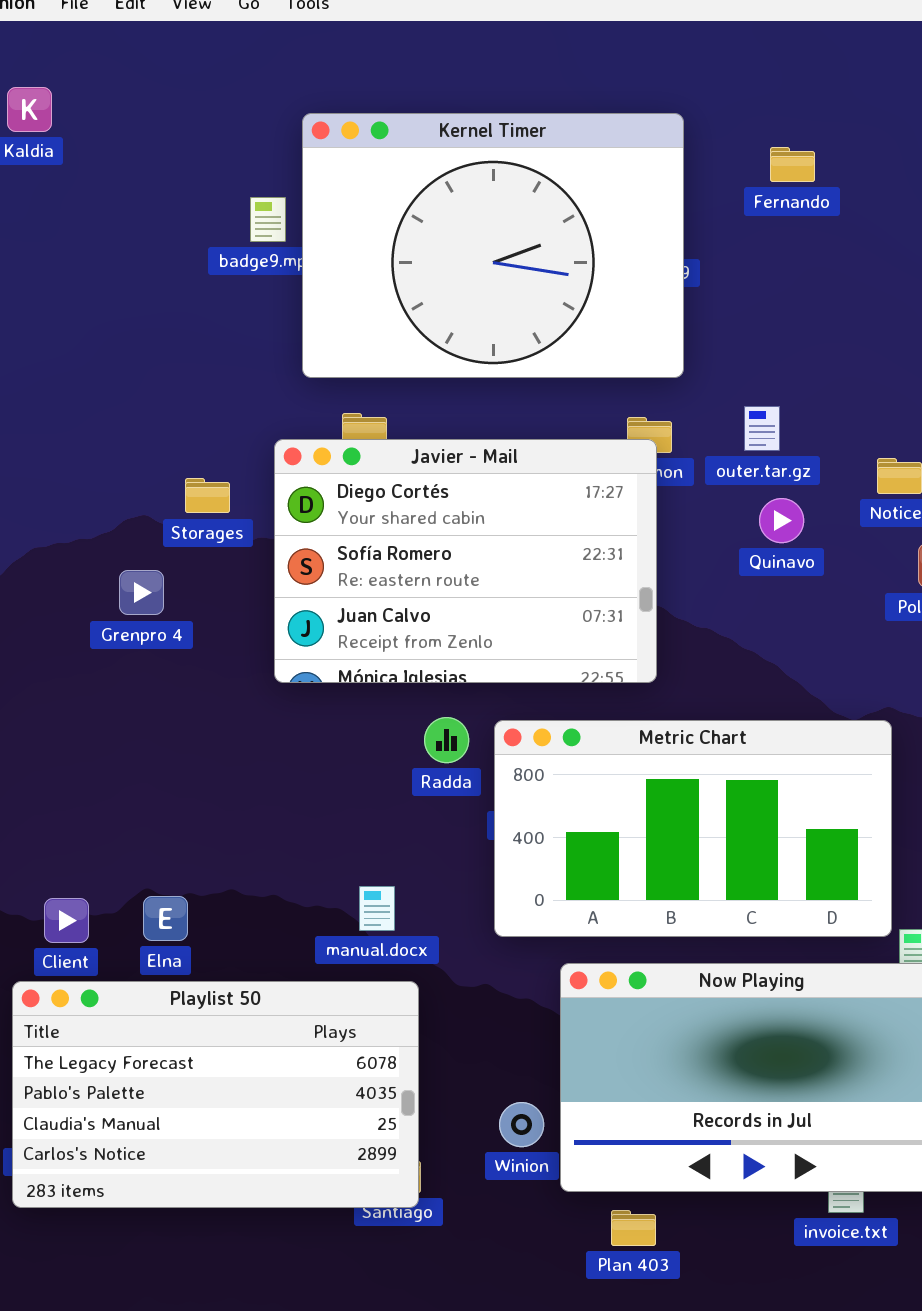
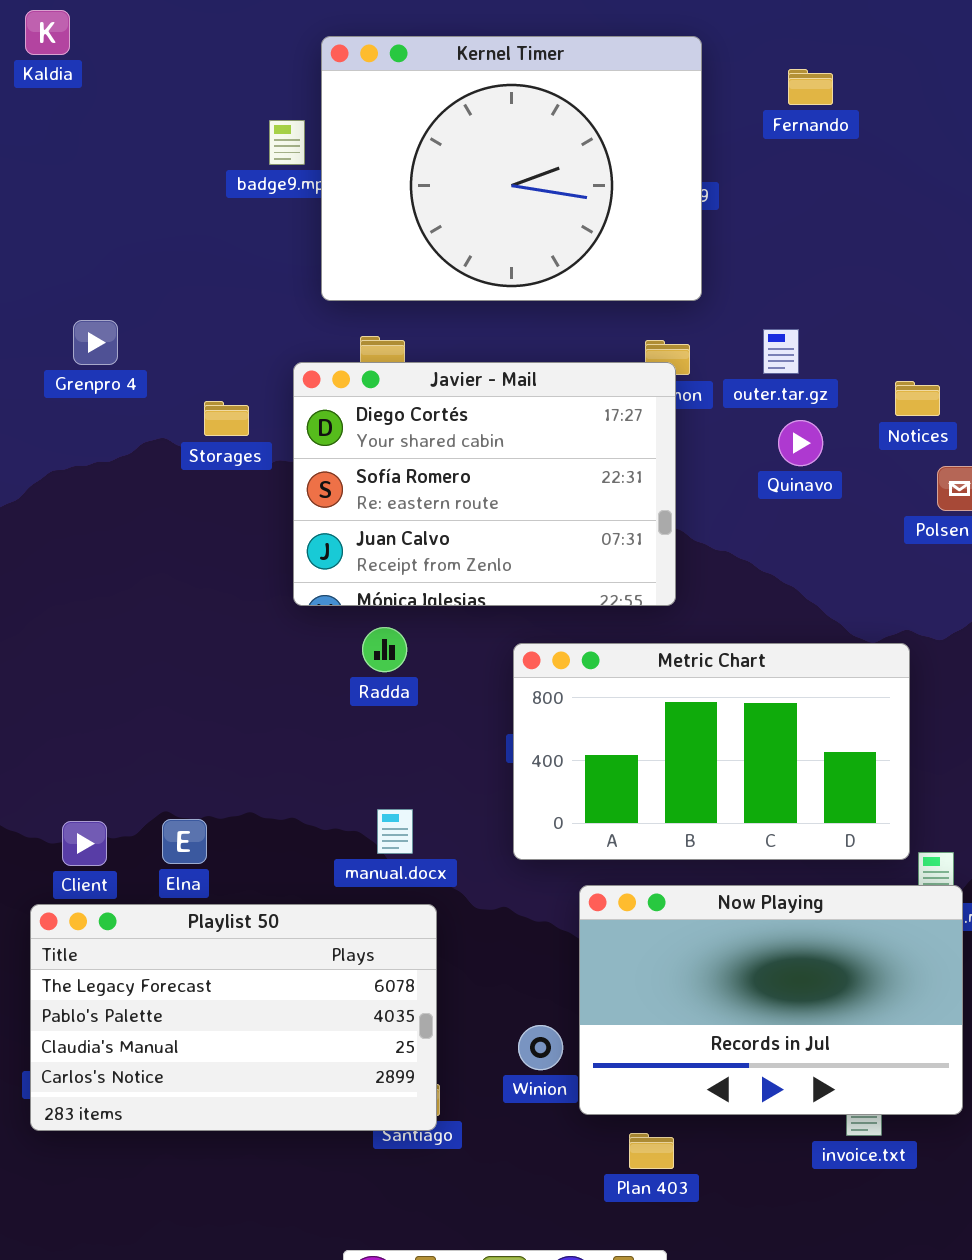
Grenpro 4: [119,570,164,615] -> [73,320,118,365], moved
Radda: [424,717,469,763] -> [362,627,407,672], moved

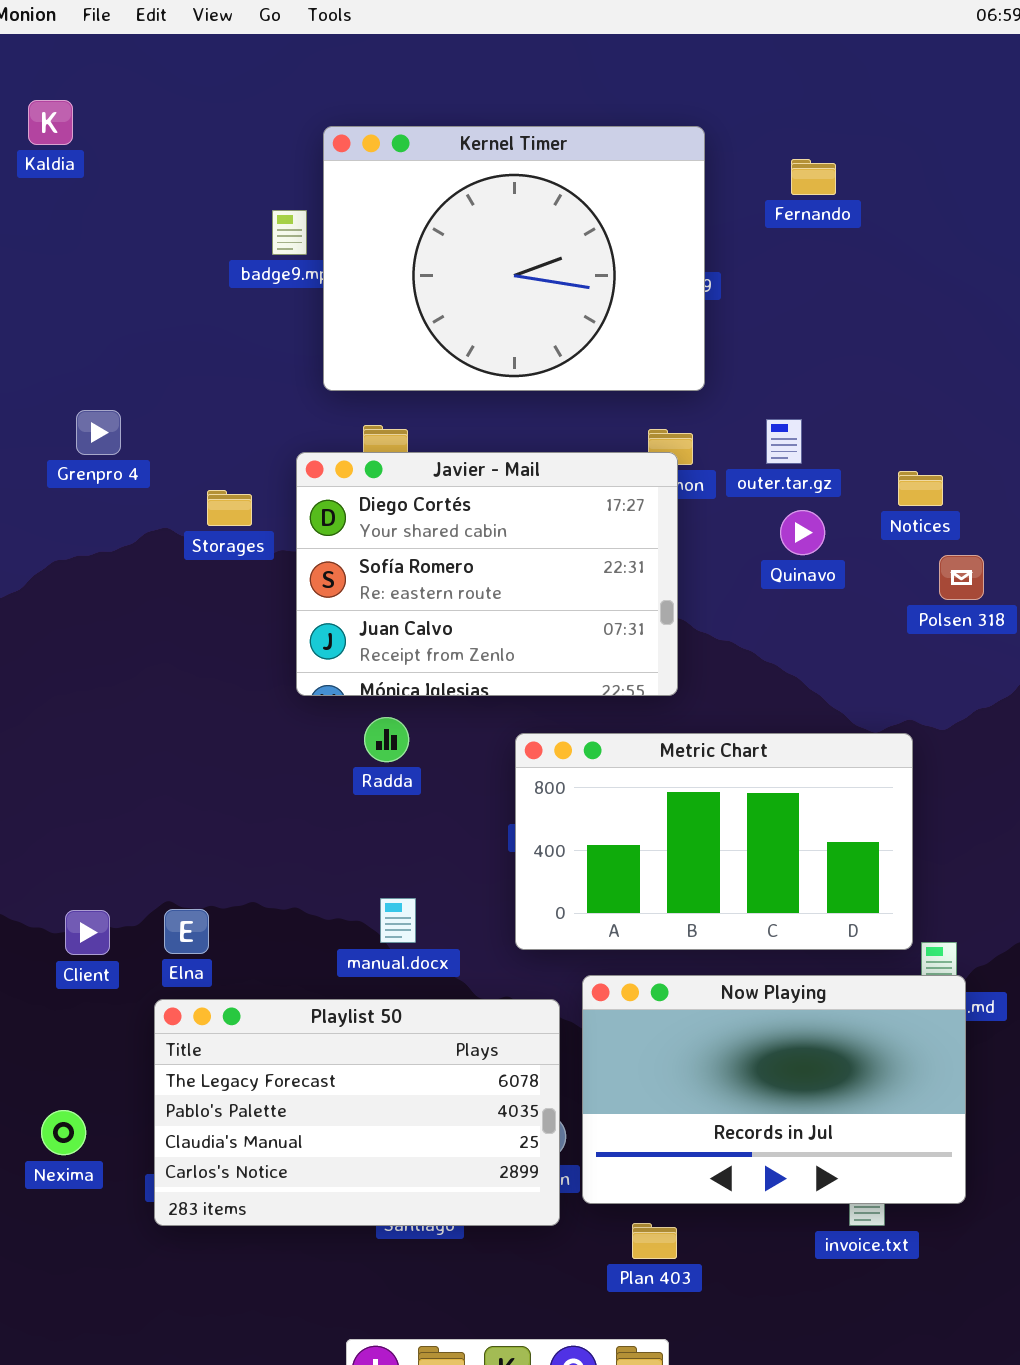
Playlist 50: [30,904,437,1131] -> [154,999,560,1226], moved

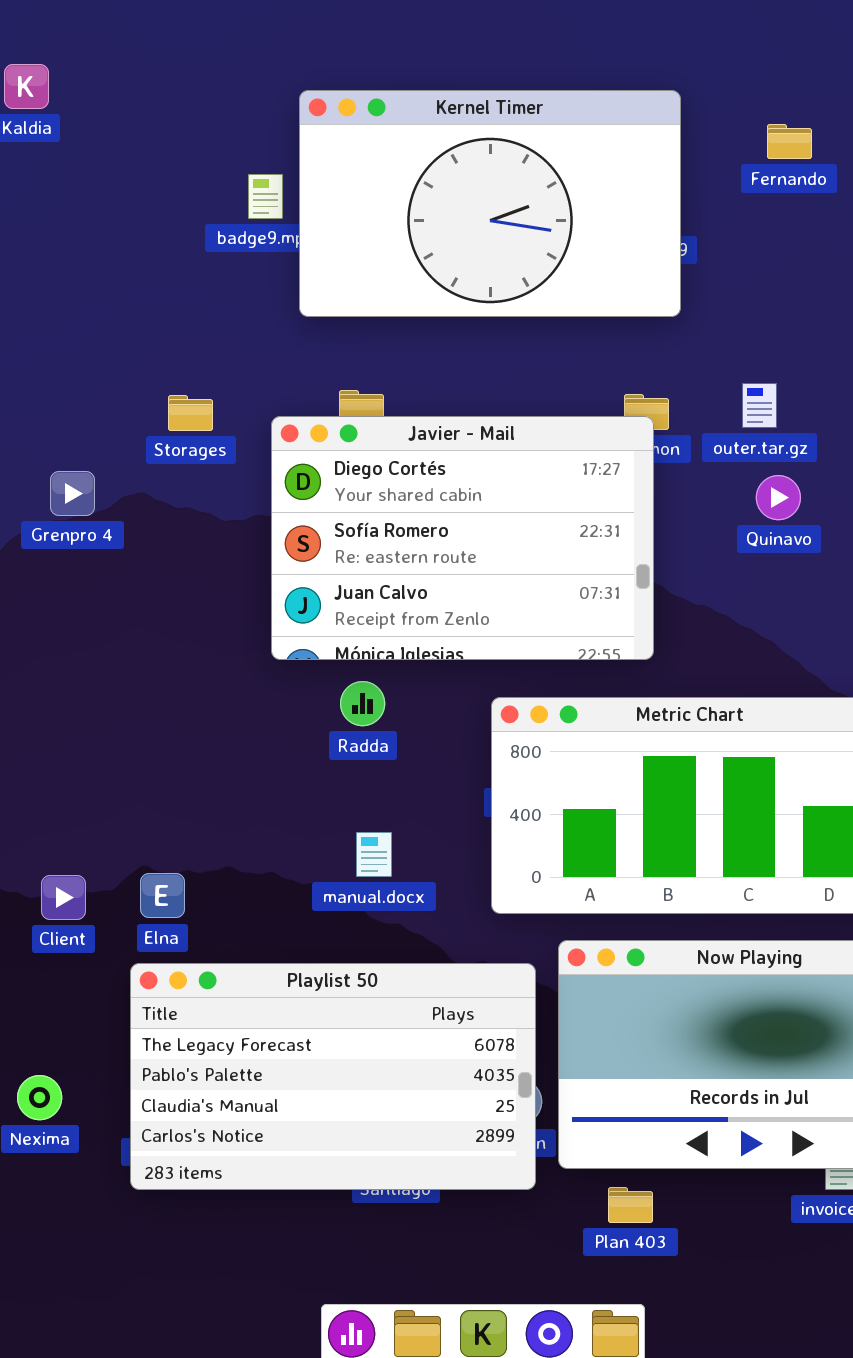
Kernel Timer: [323,126,705,391] -> [299,90,681,317], resized
Grenpro 4: [76,410,121,455] -> [50,471,95,516], moved
Storages: [207,490,252,526] -> [168,395,213,431], moved
manual.docx: [380,898,416,943] -> [356,832,392,877], moved

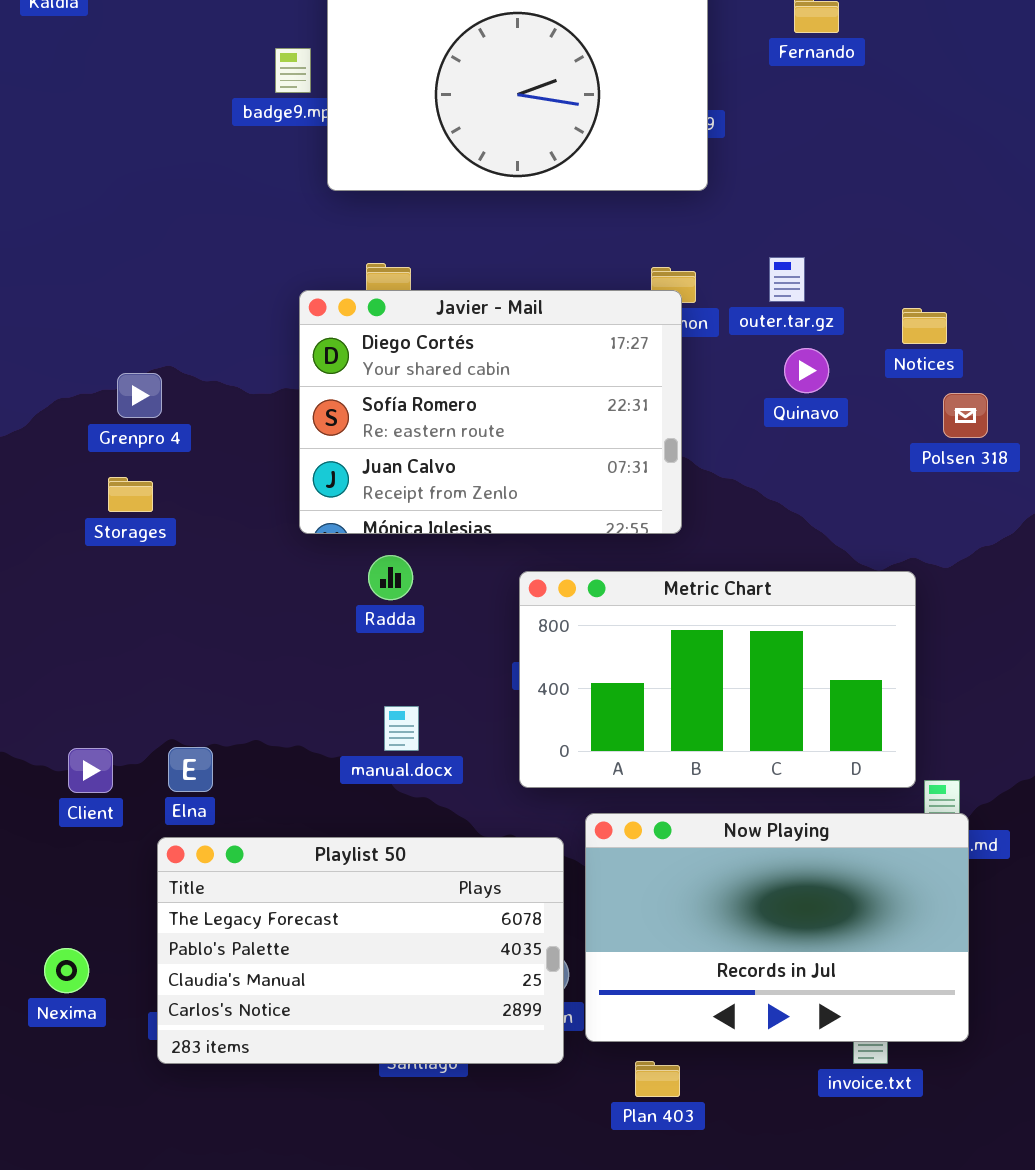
Storages: [168,395,213,431] -> [108,477,153,512], moved
Grenpro 4: [50,471,95,516] -> [117,373,162,418], moved

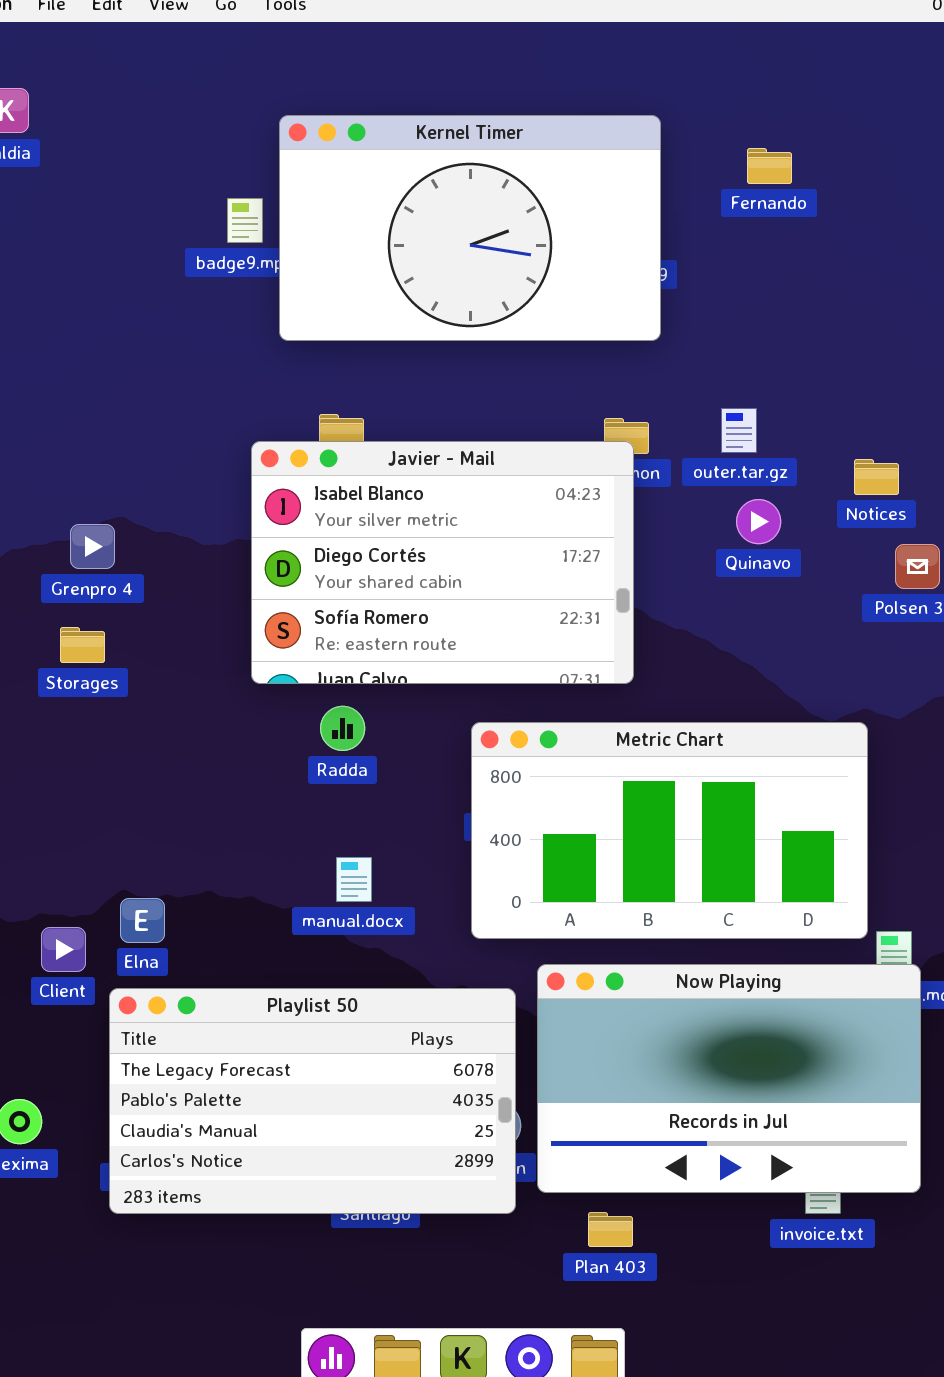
Javier - Mail: [299,290,682,534] -> [251,441,634,684], scrolled up 1 row
Client: [68,748,113,793] -> [41,927,86,972], moved

